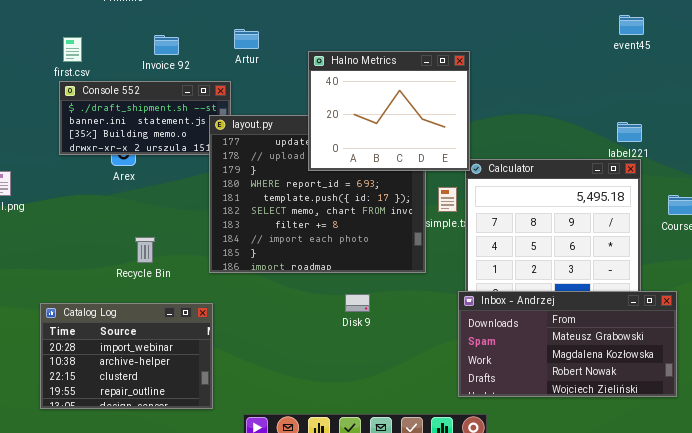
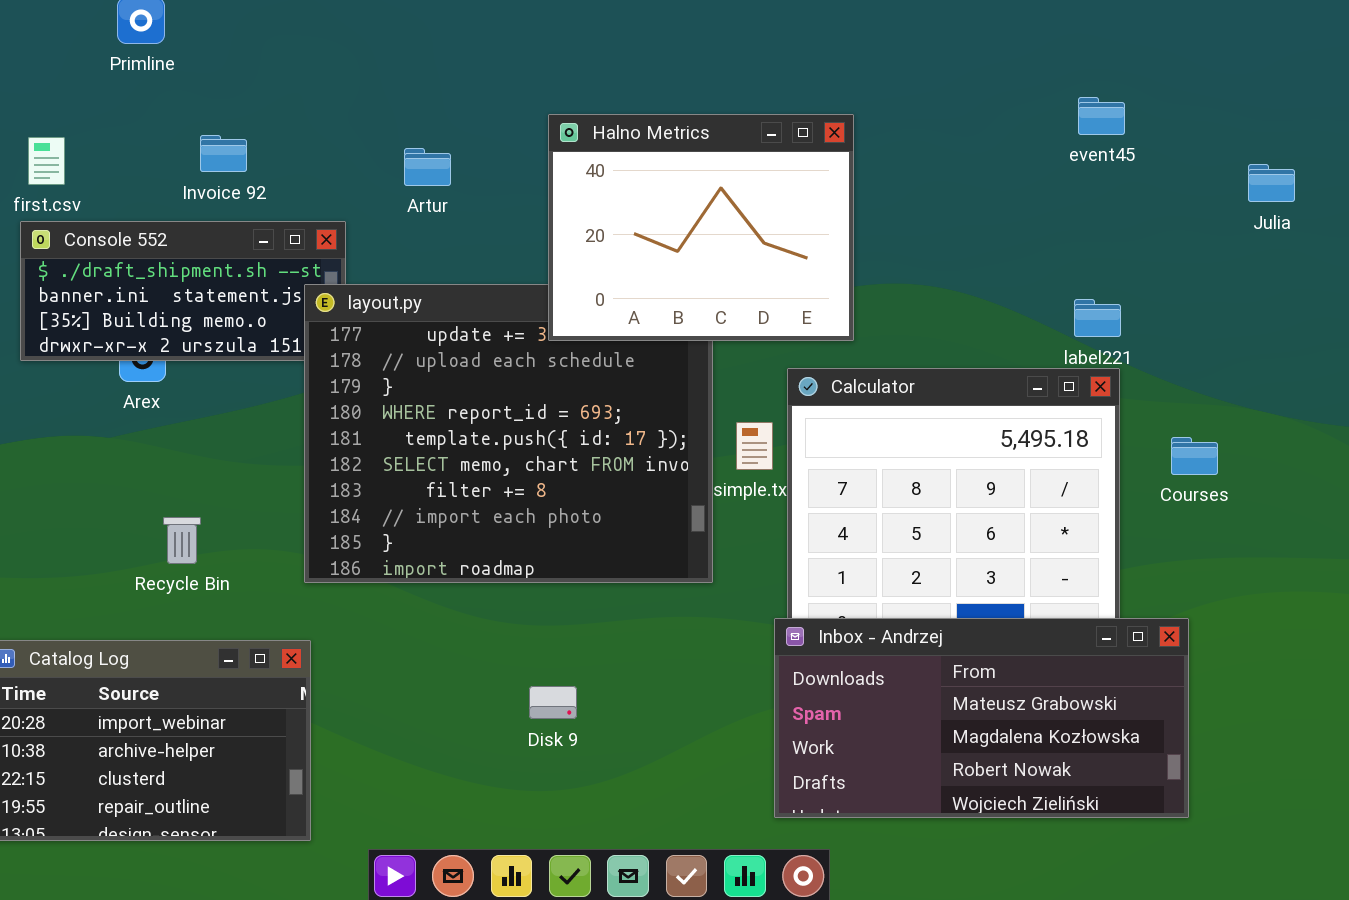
Artur: [234,29,259,49] -> [404,148,451,186], moved
Halno Metrics: [308,51,470,171] -> [548,114,854,341], moved
Disk 9: [345,294,370,312] -> [529,686,577,719], moved

